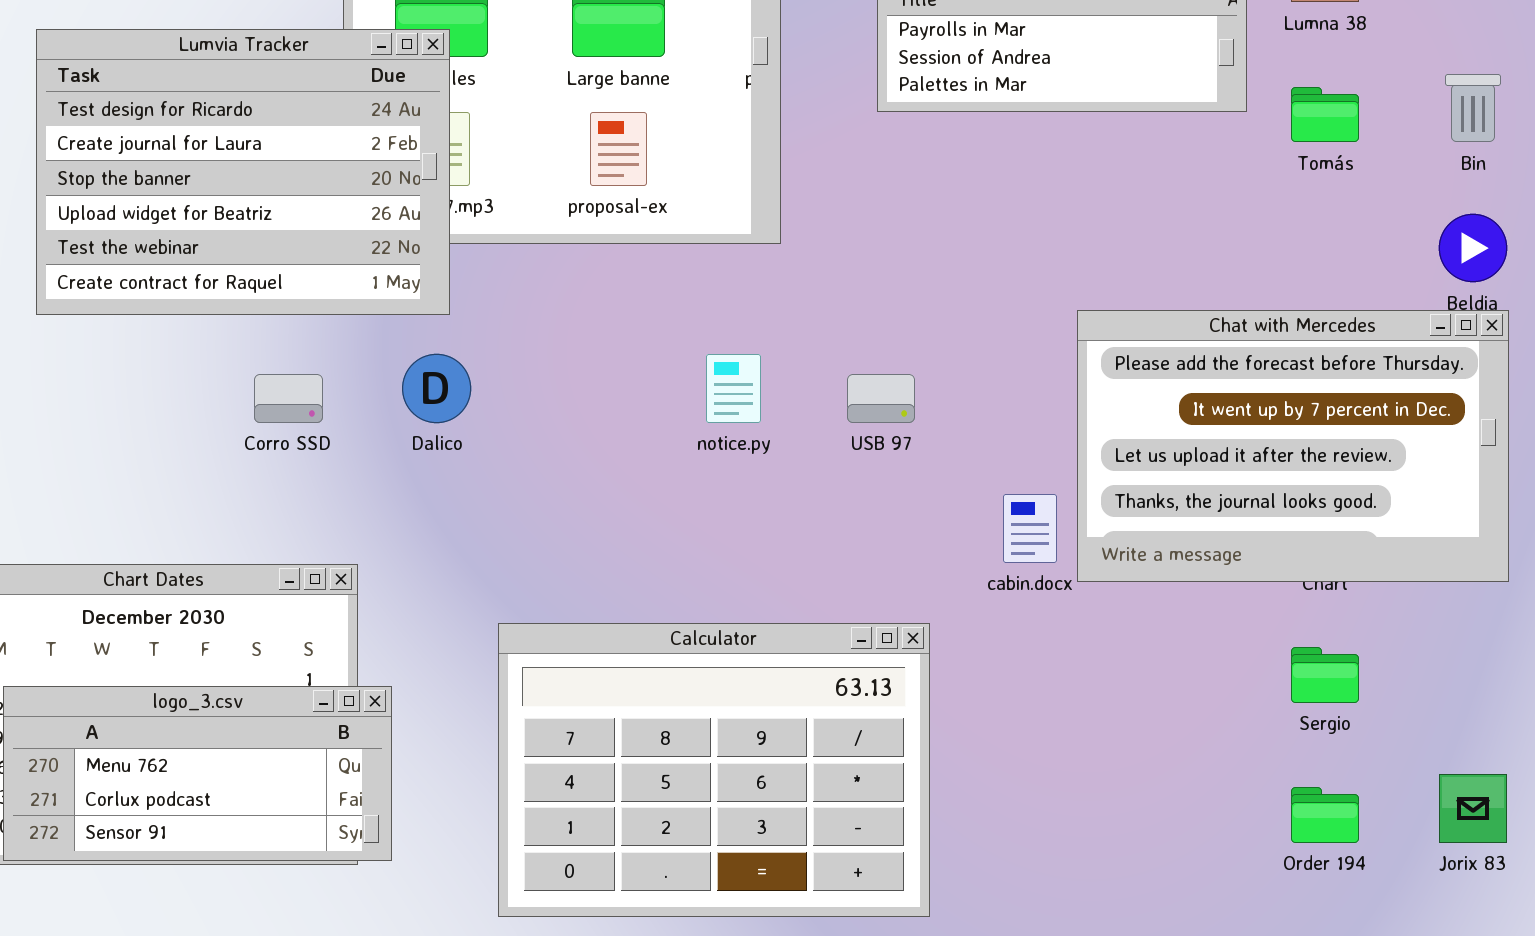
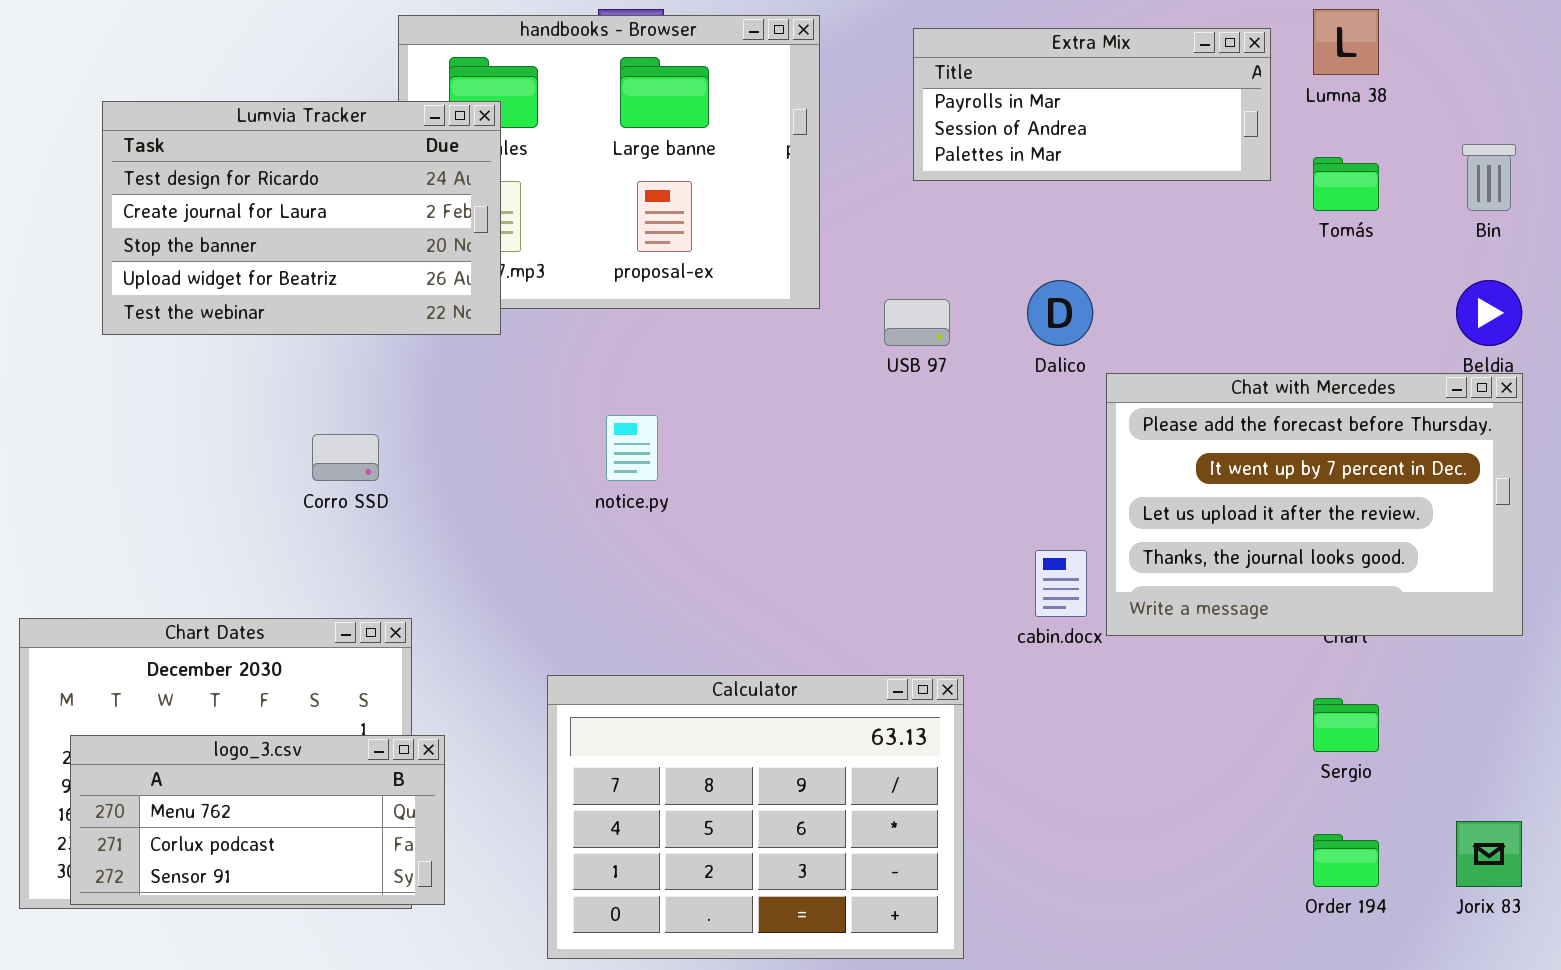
Lumvia Tracker: [36,29,450,315] -> [102,101,501,335], resized
Dalico: [402,354,471,423] -> [1027,280,1093,346], moved
notice.py: [706,354,761,423] -> [606,415,658,481], moved
USB 97: [847,374,915,423] -> [884,299,950,346], moved

